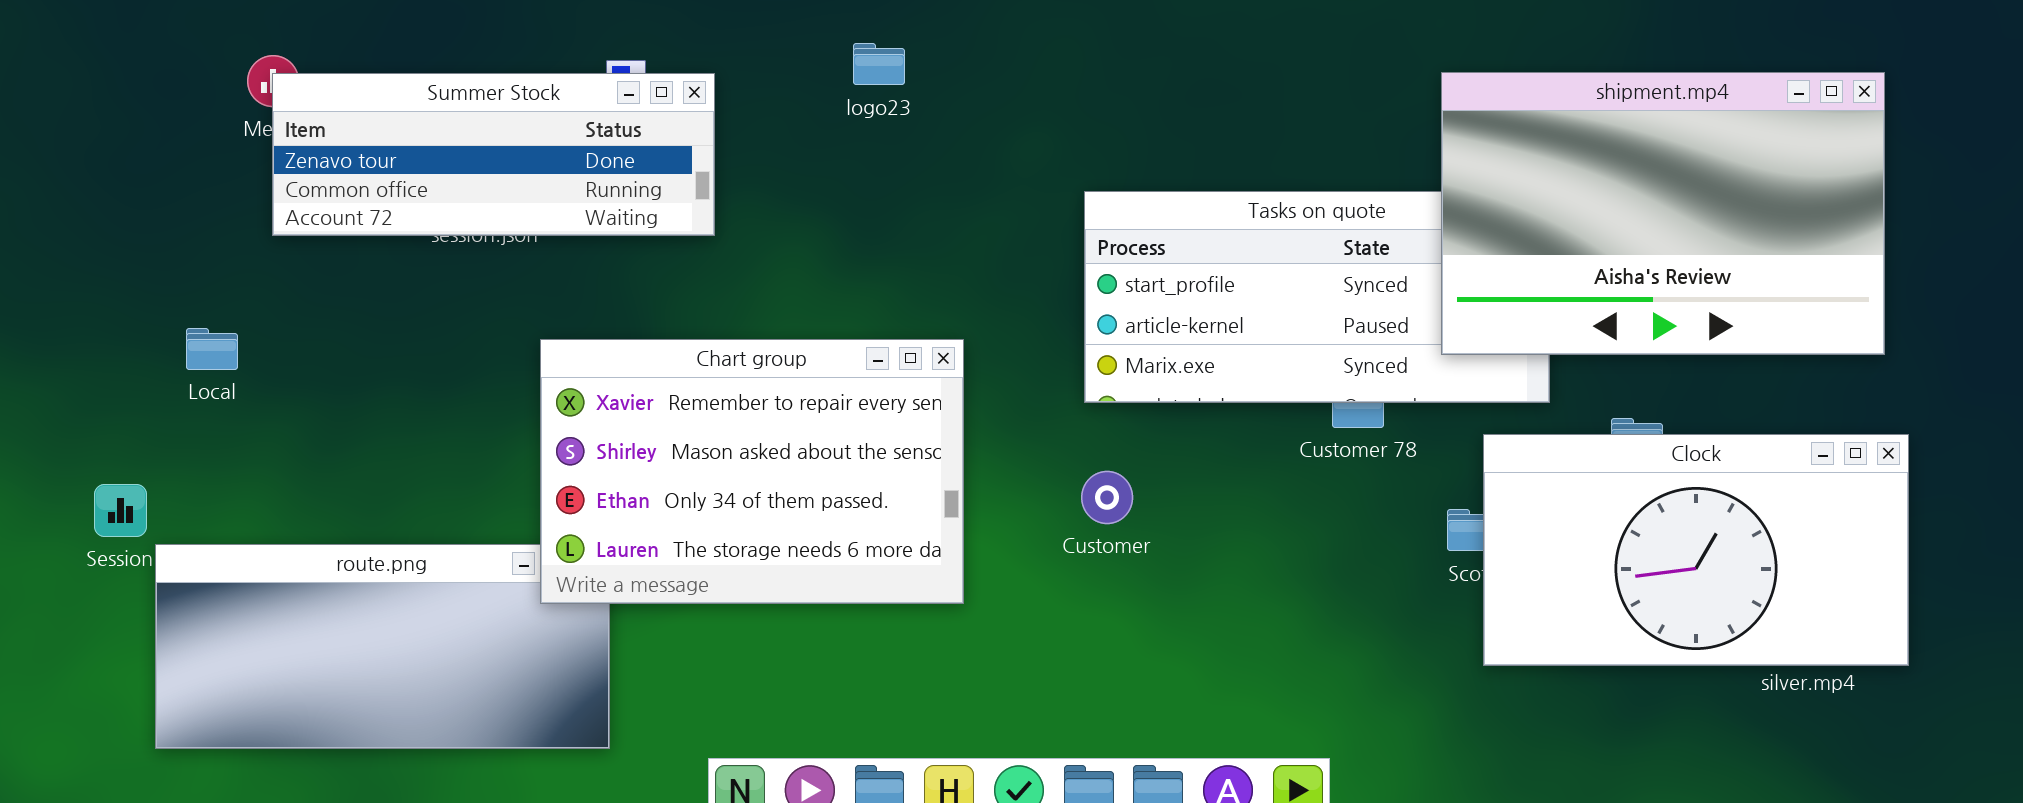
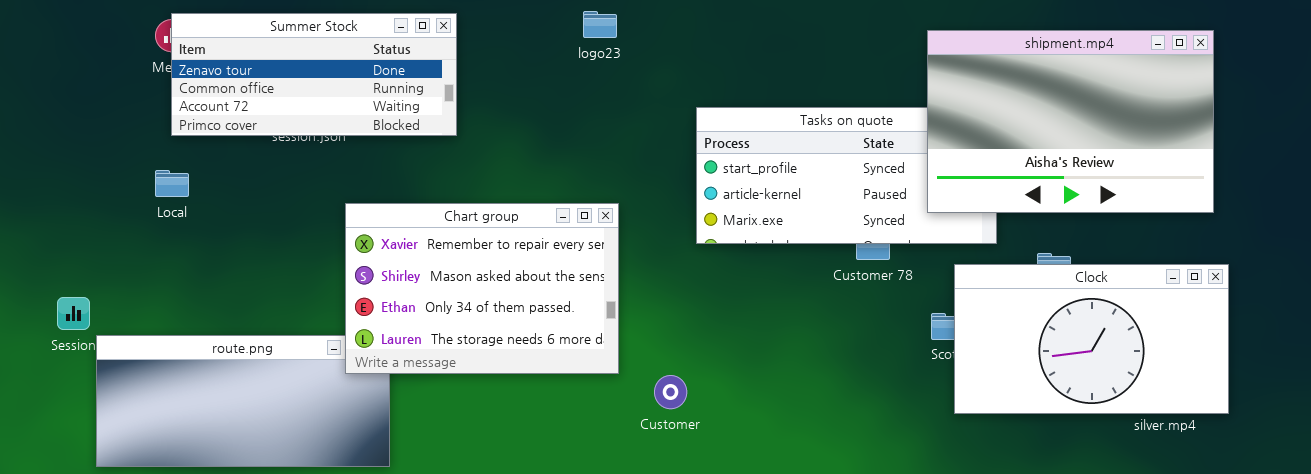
logo23: [853,43,905,85] -> [583,11,617,38], moved
Summer Stock: [272,73,715,236] -> [171,13,457,136], resized
Local: [186,328,238,370] -> [155,170,189,197], moved
Customer: [1081,471,1133,524] -> [654,375,687,409], moved

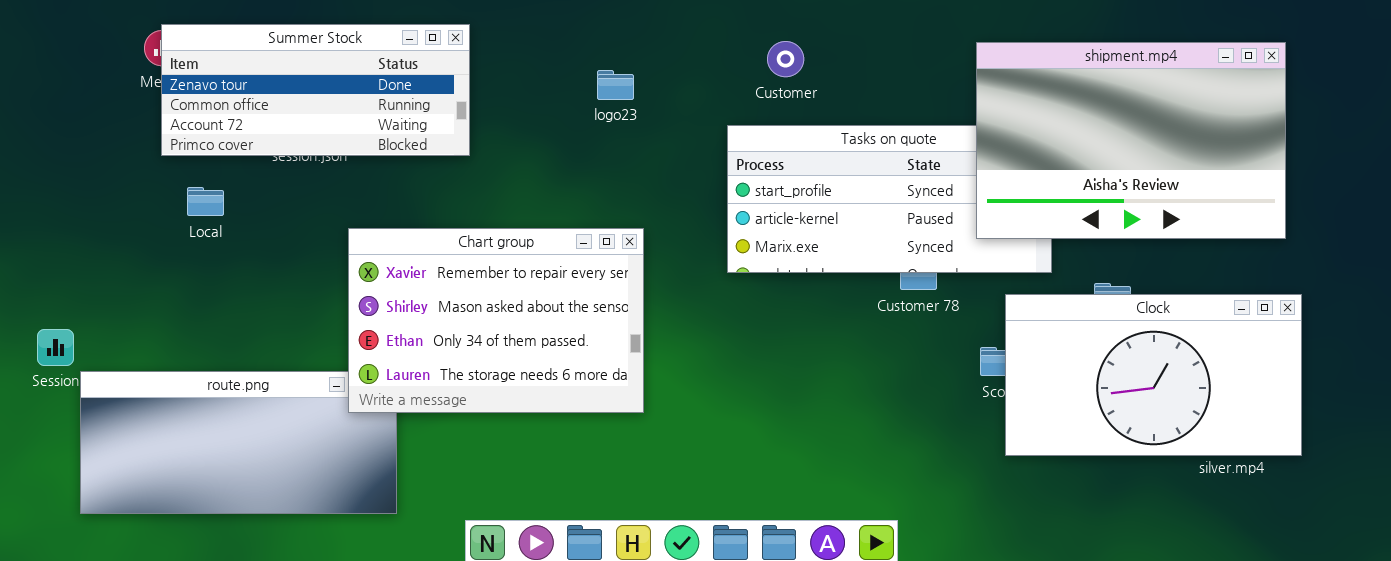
logo23: [583,11,617,38] -> [597,70,634,100], moved
Local: [155,170,189,197] -> [187,187,224,216], moved
Customer: [654,375,687,409] -> [767,41,804,77], moved

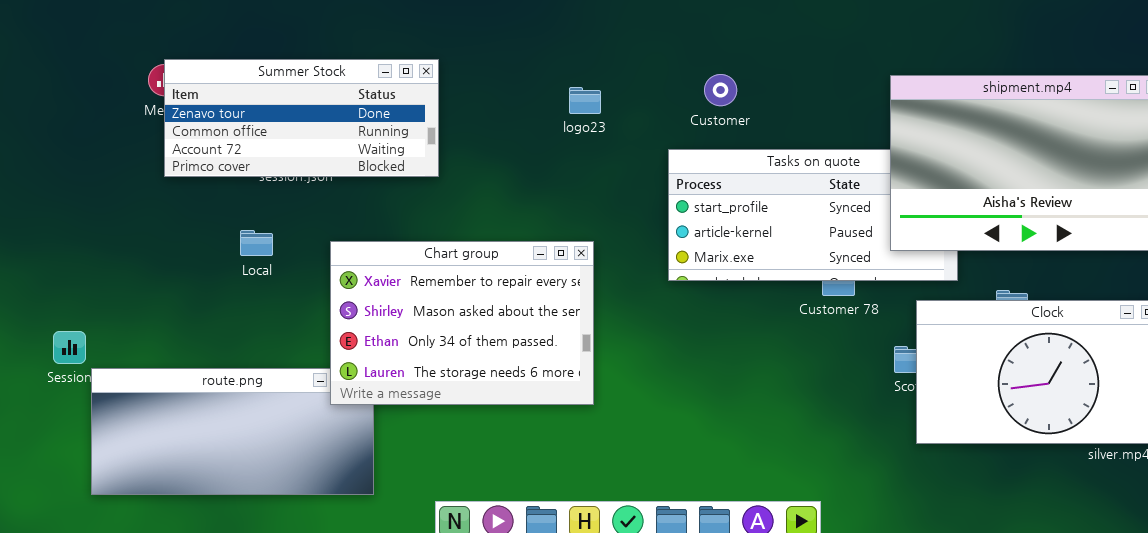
logo23: [597,70,634,100] -> [569,87,601,114], moved
Local: [187,187,224,216] -> [240,230,273,256], moved

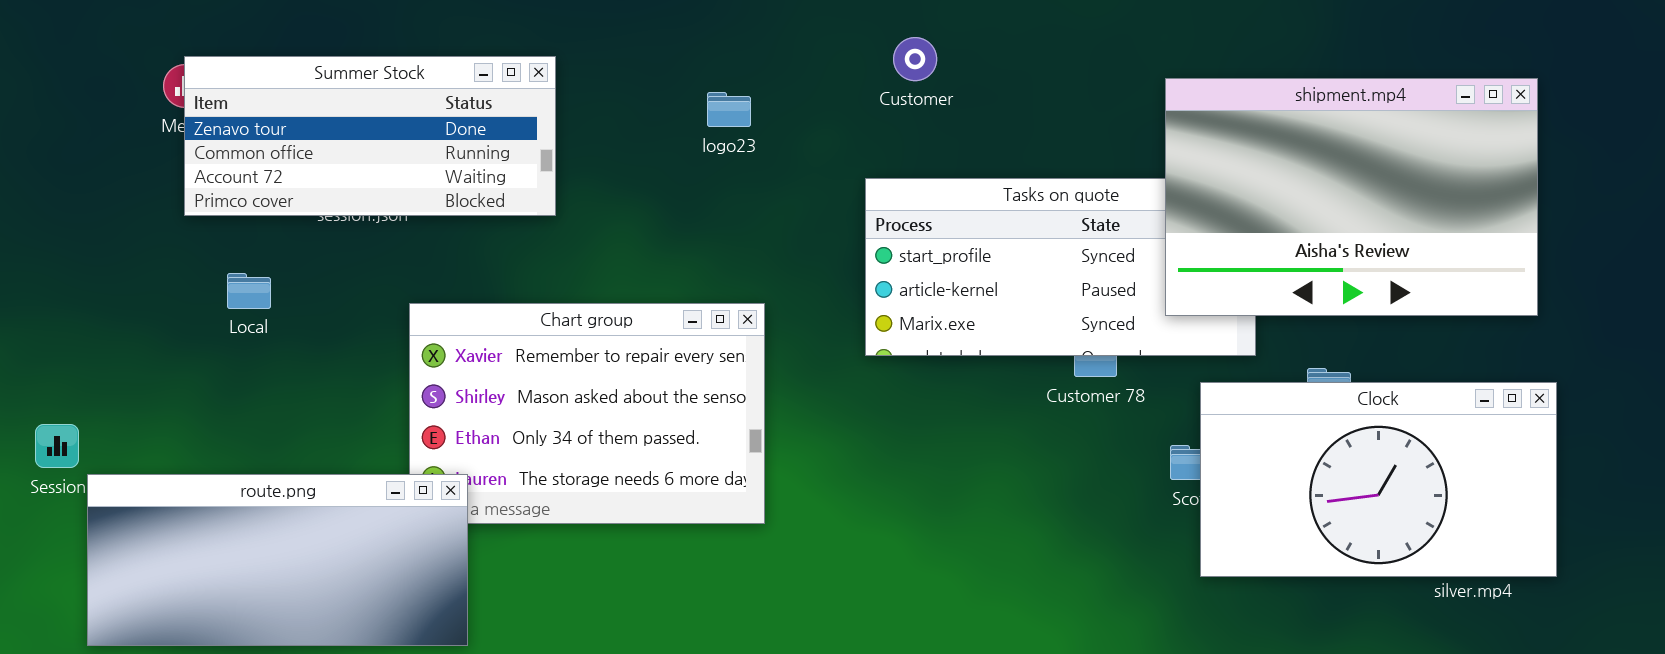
Customer: [704,74,737,106] -> [893,37,937,81], moved
logo23: [569,87,601,114] -> [707,92,751,127], moved
Local: [240,230,273,256] -> [227,273,271,309], moved
route.png: [91,368,374,495] -> [87,474,468,646], raised

